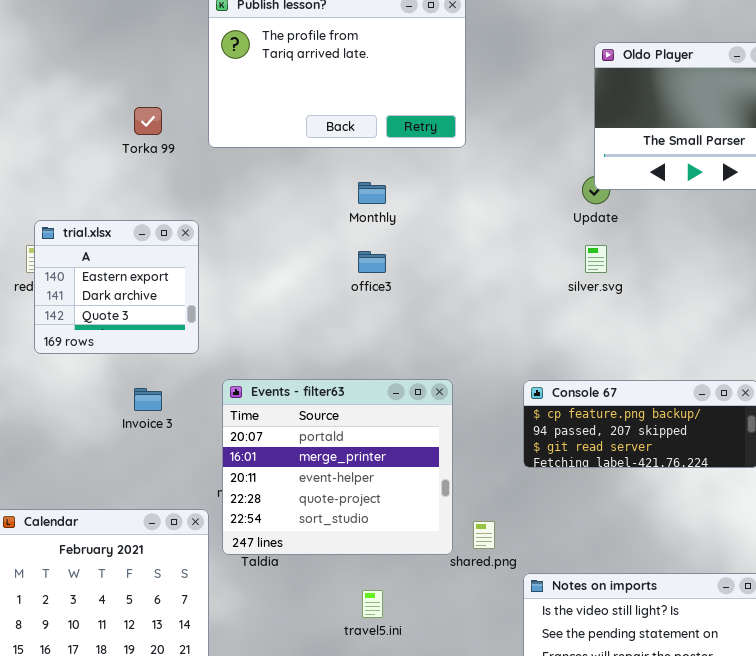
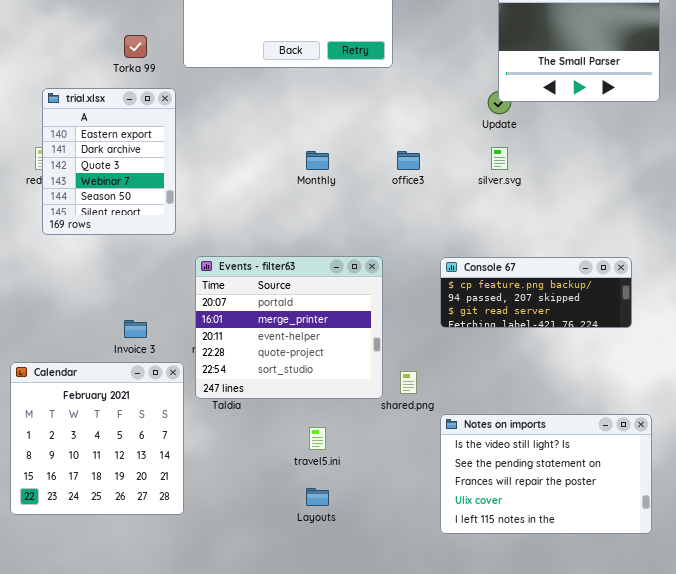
Monthly: [358,182,386,204] -> [306,151,329,170], moved
trial.xlsx: [34,220,199,354] -> [42,88,176,235], resized
office3: [358,251,386,273] -> [397,151,420,170], moved
Invoice 3: [134,388,162,411] -> [124,320,147,338], moved

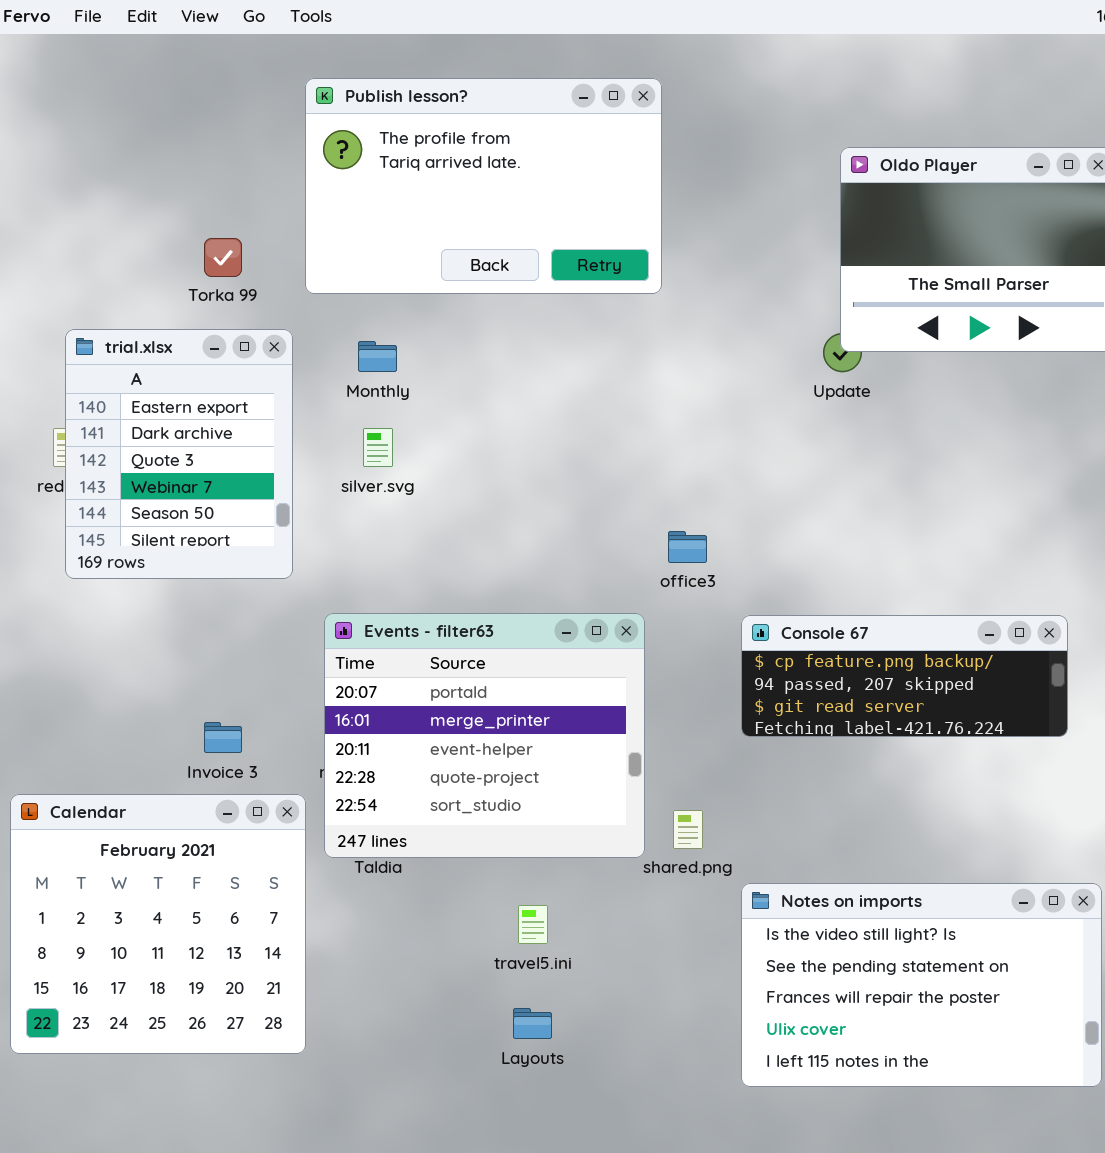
silver.svg: [491,147,508,170] -> [363,428,393,467], moved
Monthly: [306,151,329,170] -> [358,341,397,372], moved
office3: [397,151,420,170] -> [668,531,707,563], moved

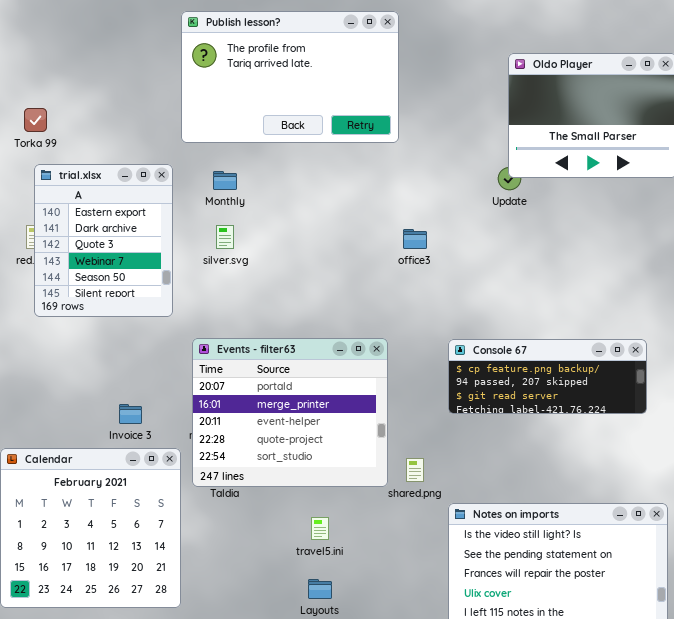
Torka 99: [204,238,242,277] -> [24,108,47,132], moved
office3: [668,531,707,563] -> [403,229,427,249], moved

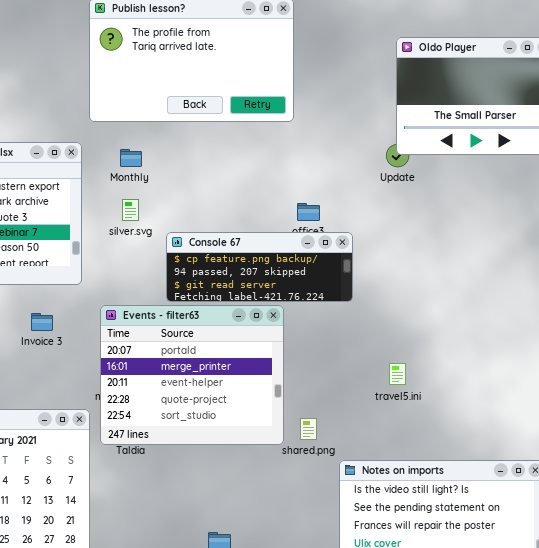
Console 67: [448,339,647,414] -> [166,232,353,302], moved
Invoice 3: [119,404,142,424] -> [31,313,53,331], moved
travel5.ini: [311,517,329,540] -> [389,363,406,385], moved

